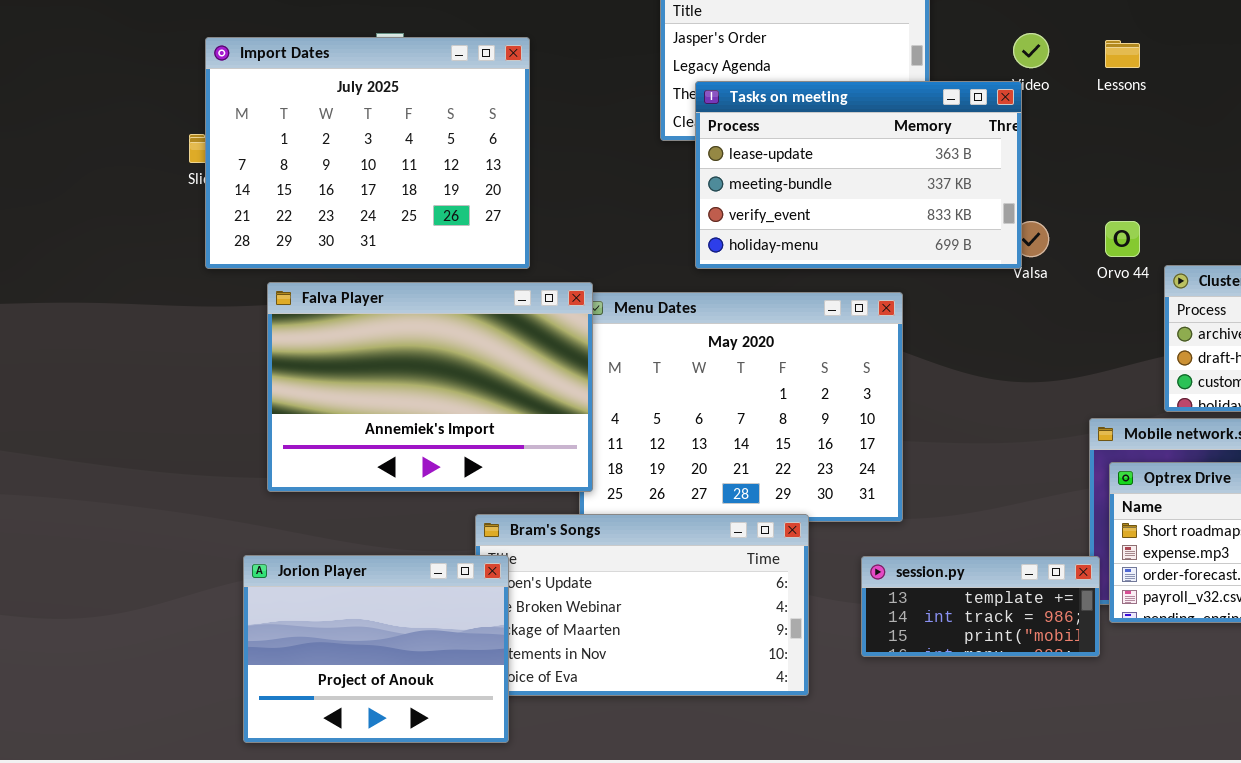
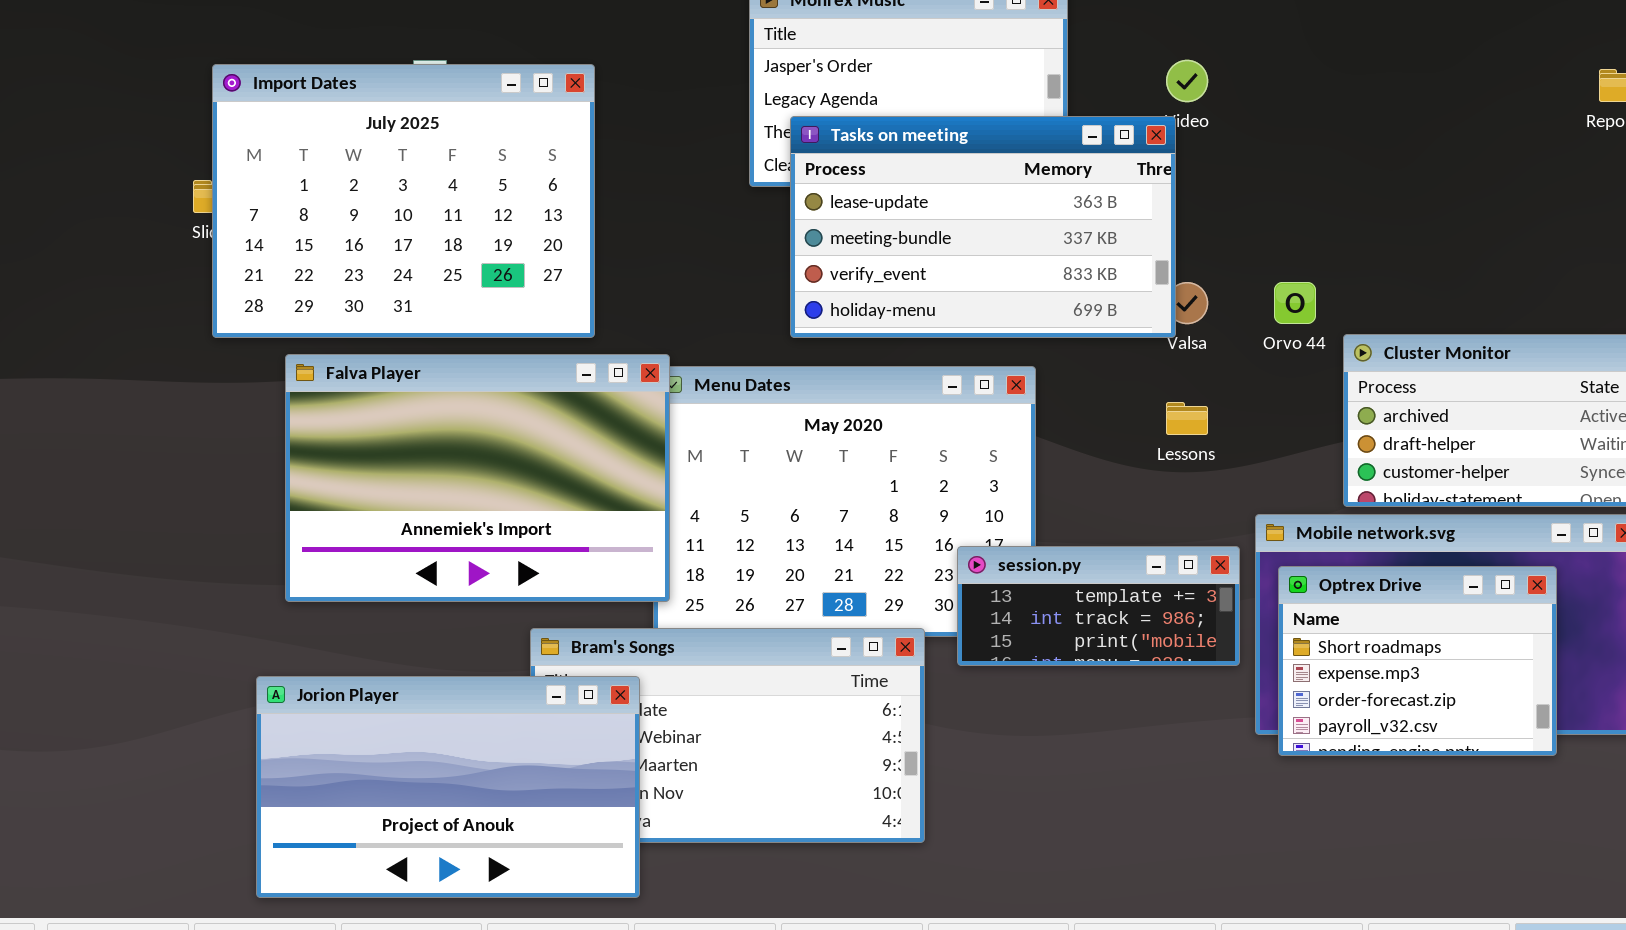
Lessons: [1105,40,1140,68] -> [1166,402,1208,435], moved
Jorion Player: [243,555,509,743] -> [256,676,640,898], resized
session.py: [861,556,1100,657] -> [957,546,1240,666], moved

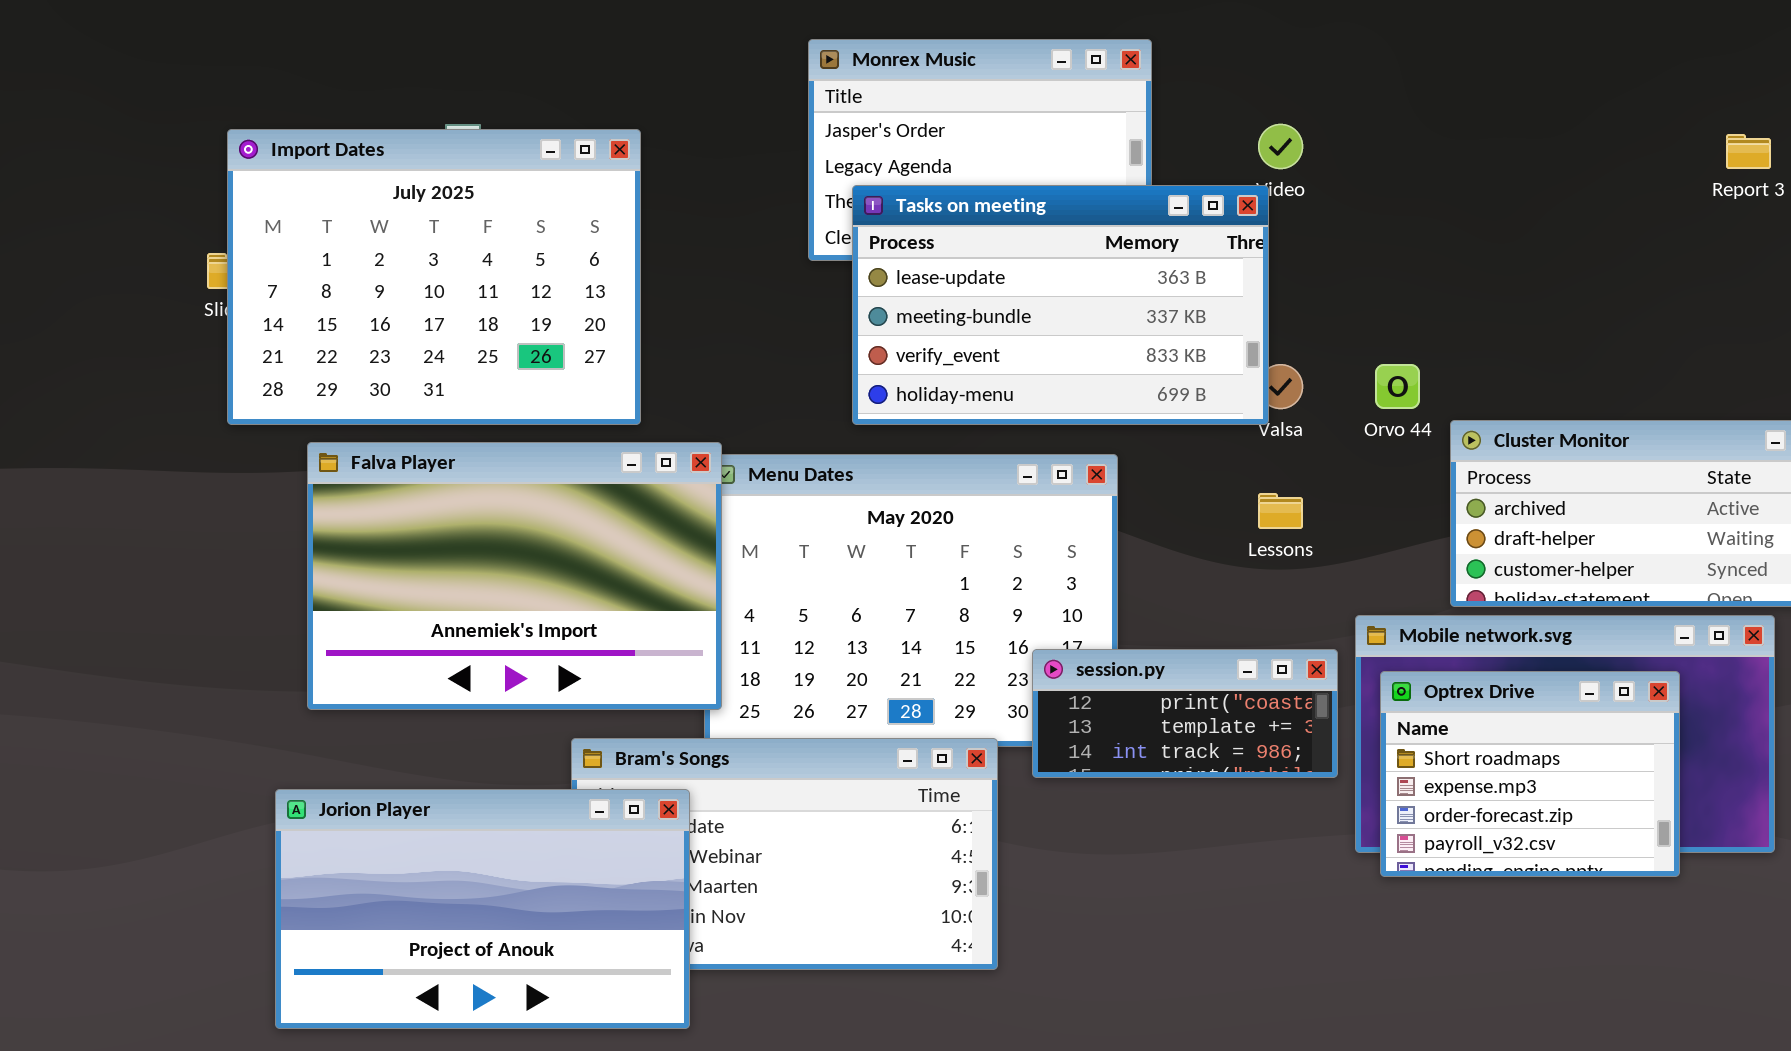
session.py: [957,546,1240,666] -> [1032,649,1338,778], scrolled up 1 row

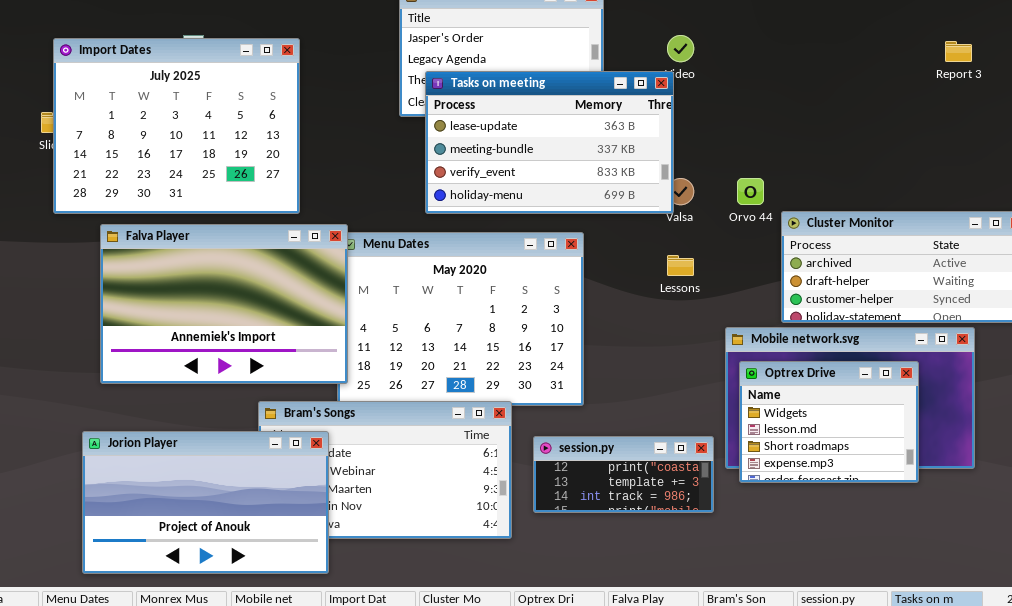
session.py: [1032,649,1338,778] -> [533,436,714,513], moved
Optrex Drive: [1380,671,1680,877] -> [739,361,919,483], scrolled up 2 rows

